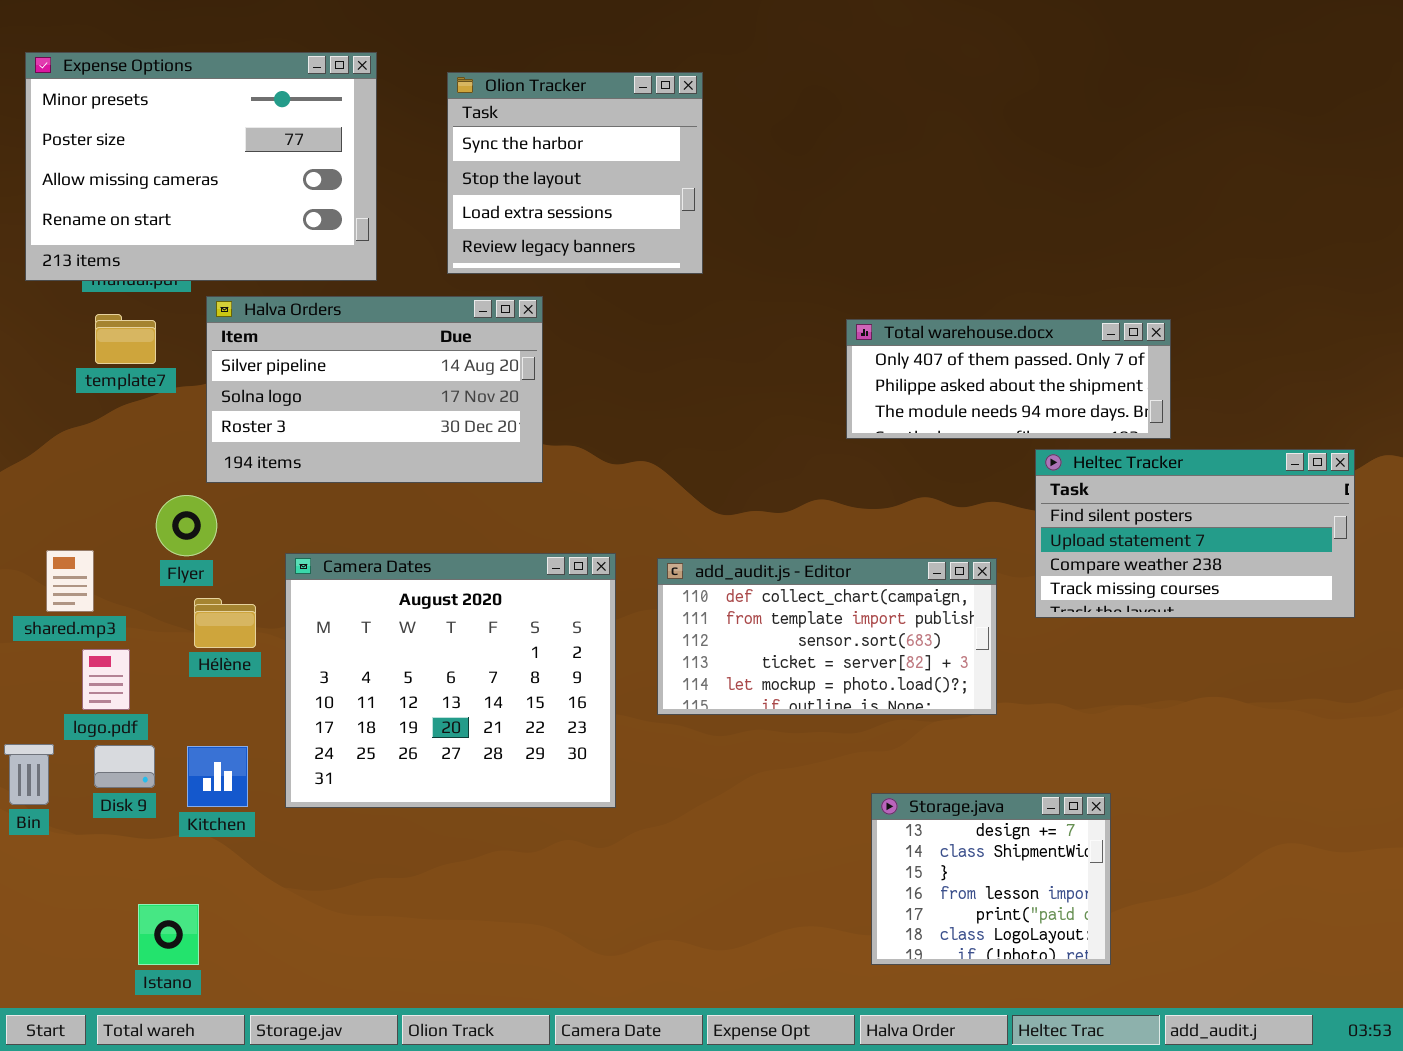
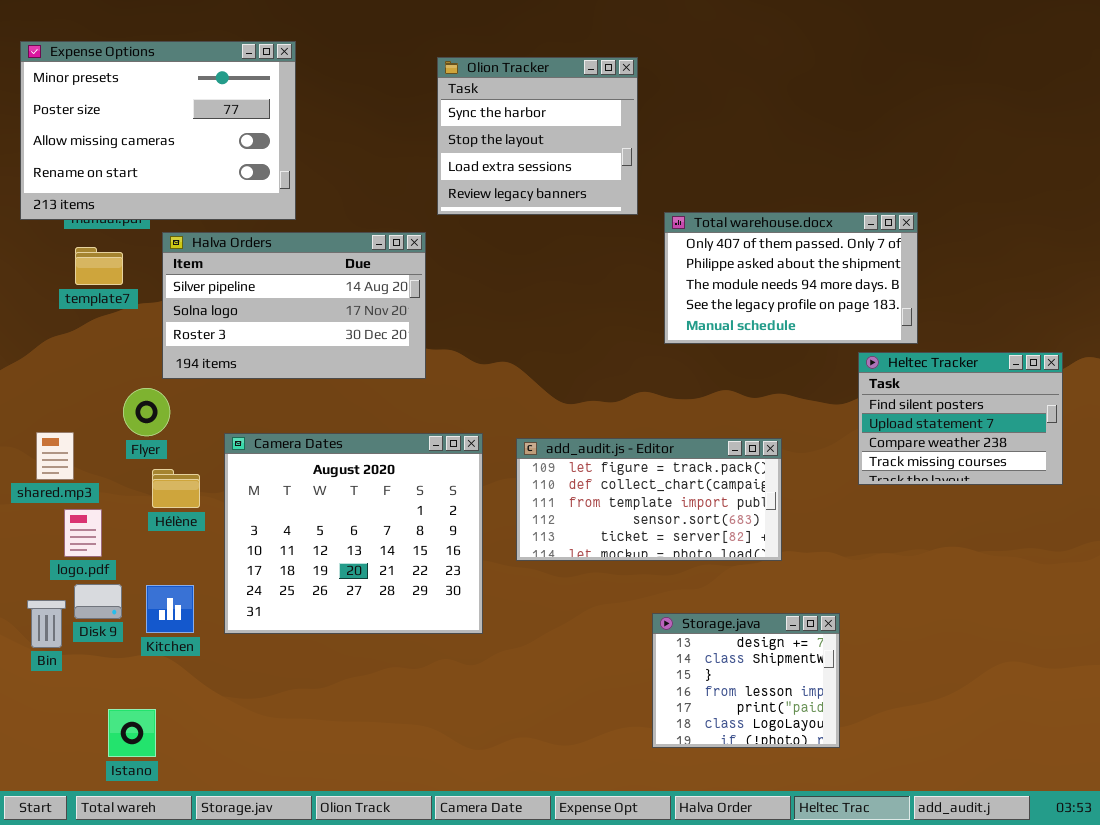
Olion Tracker: [447,72,703,274] -> [437,57,638,215], moved
Total warehouse.docx: [846,319,1171,439] -> [664,212,918,344], resized
Heltec Tracker: [1035,449,1355,618] -> [858,352,1063,485], resized
add_audit.js - Editor: [657,558,997,715] -> [516,438,782,561], scrolled up 1 row
Bin: [4,744,54,805] -> [27,600,66,648], moved
Storage.java: [871,793,1111,965] -> [652,613,840,748], moved

